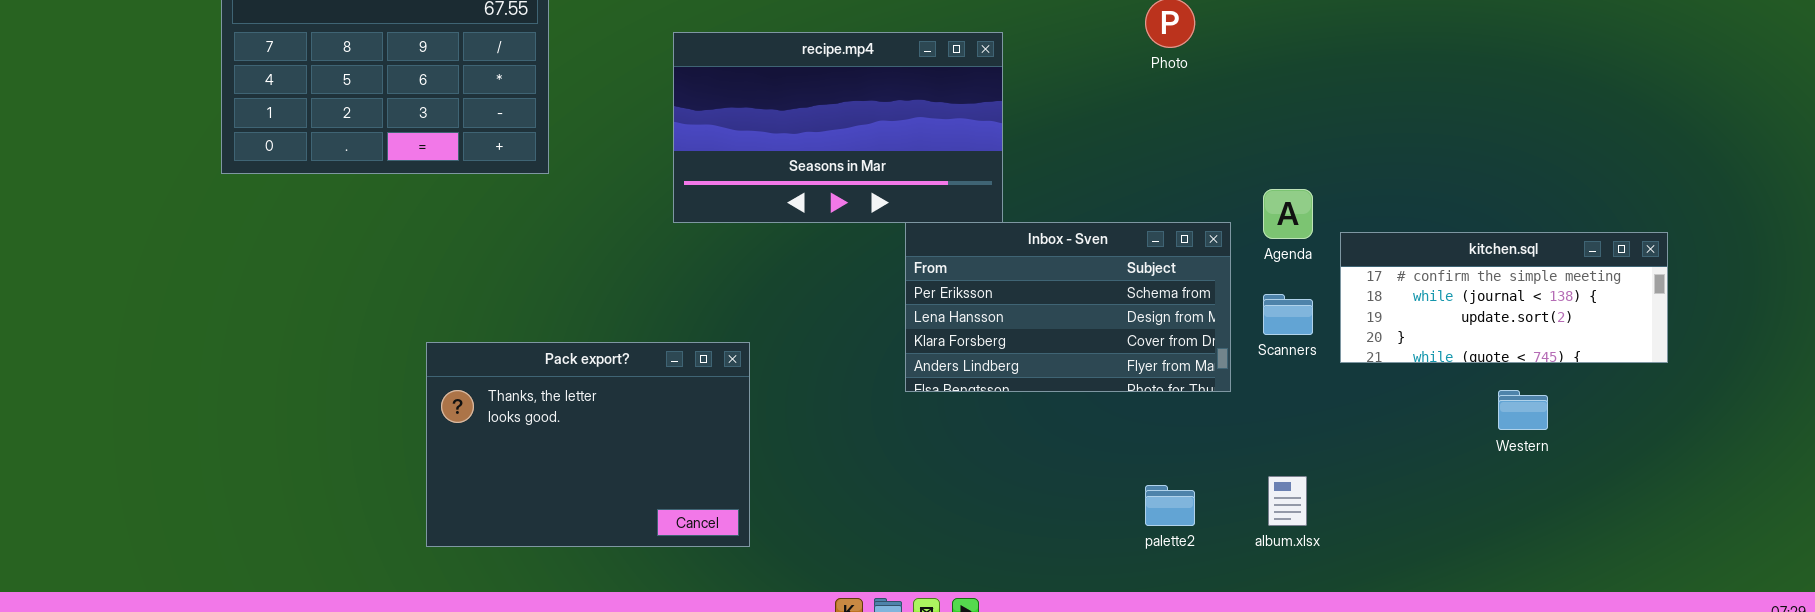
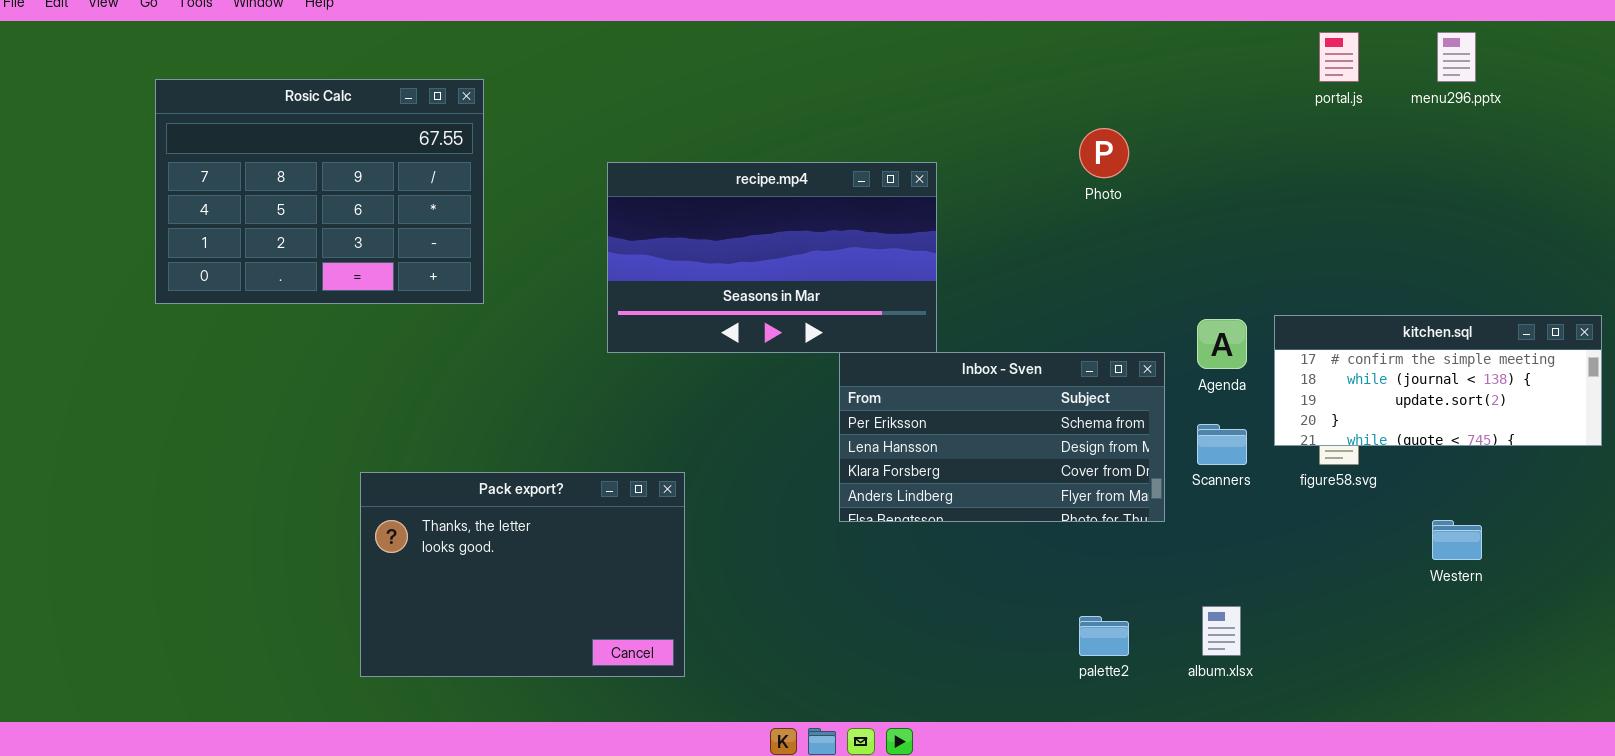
kitchen.sql: [1340,232,1668,363] -> [1274,315,1602,446], moved

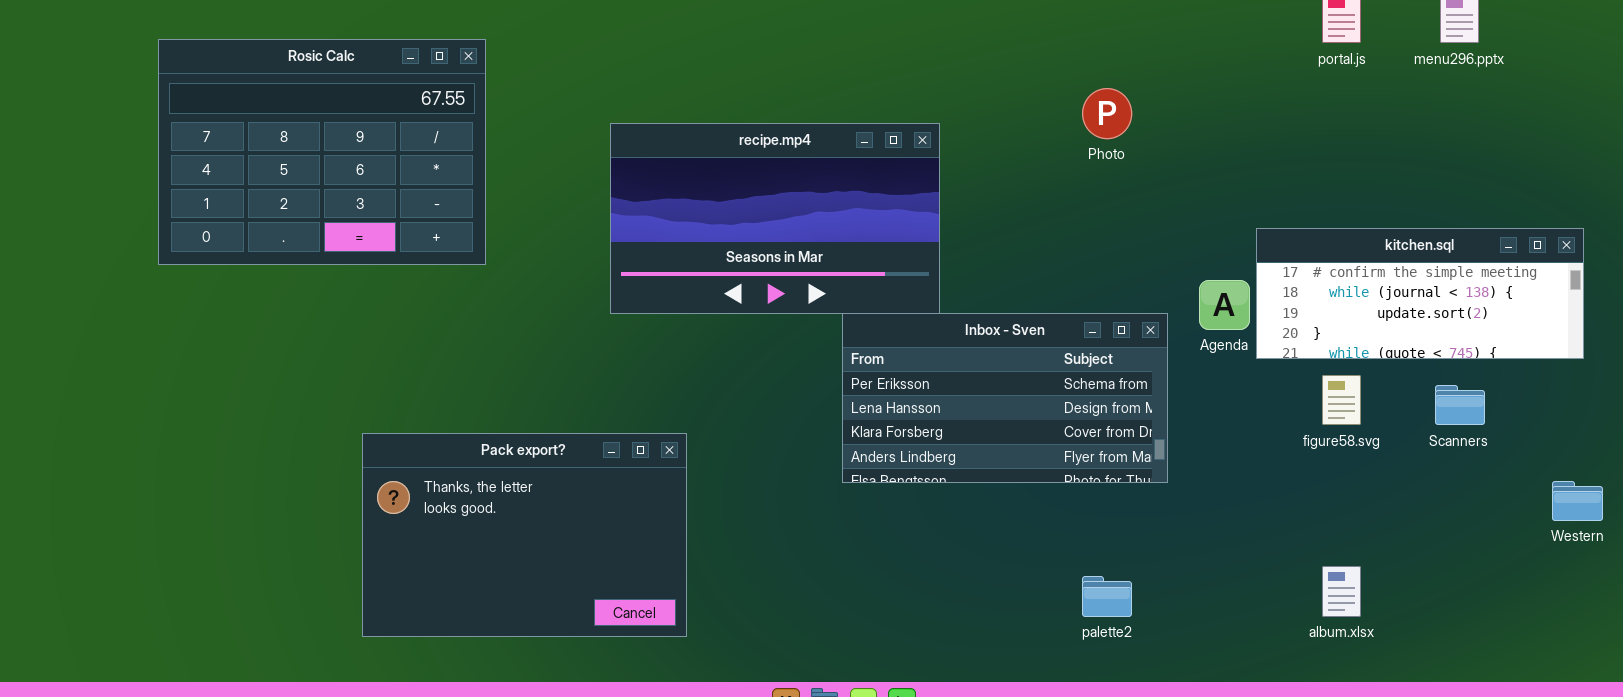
kitchen.sql: [1274,315,1602,446] -> [1256,228,1584,359], moved
Scanners: [1197,424,1247,465] -> [1435,385,1485,425], moved
Western: [1432,520,1482,560] -> [1552,481,1603,521], moved
album.xlsx: [1202,606,1241,656] -> [1322,566,1361,617], moved

